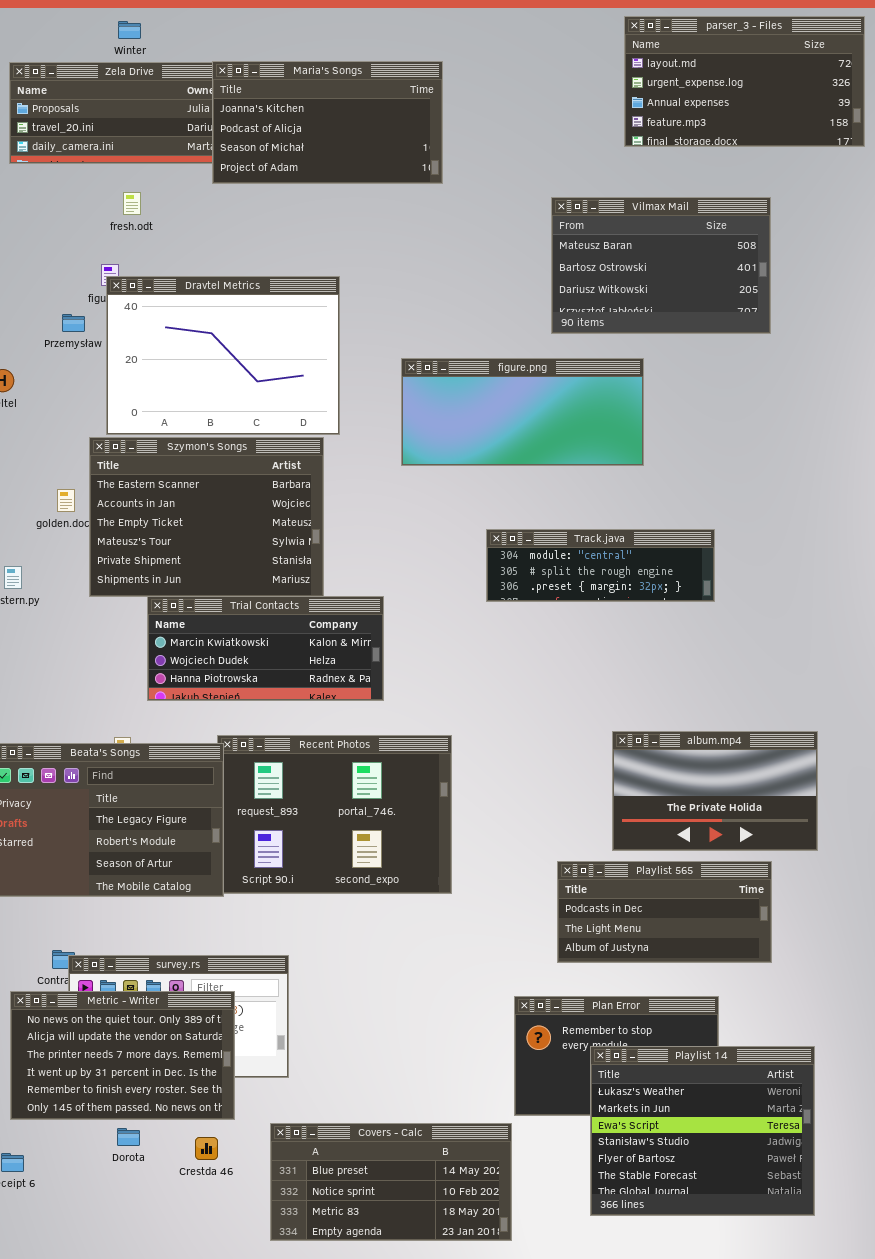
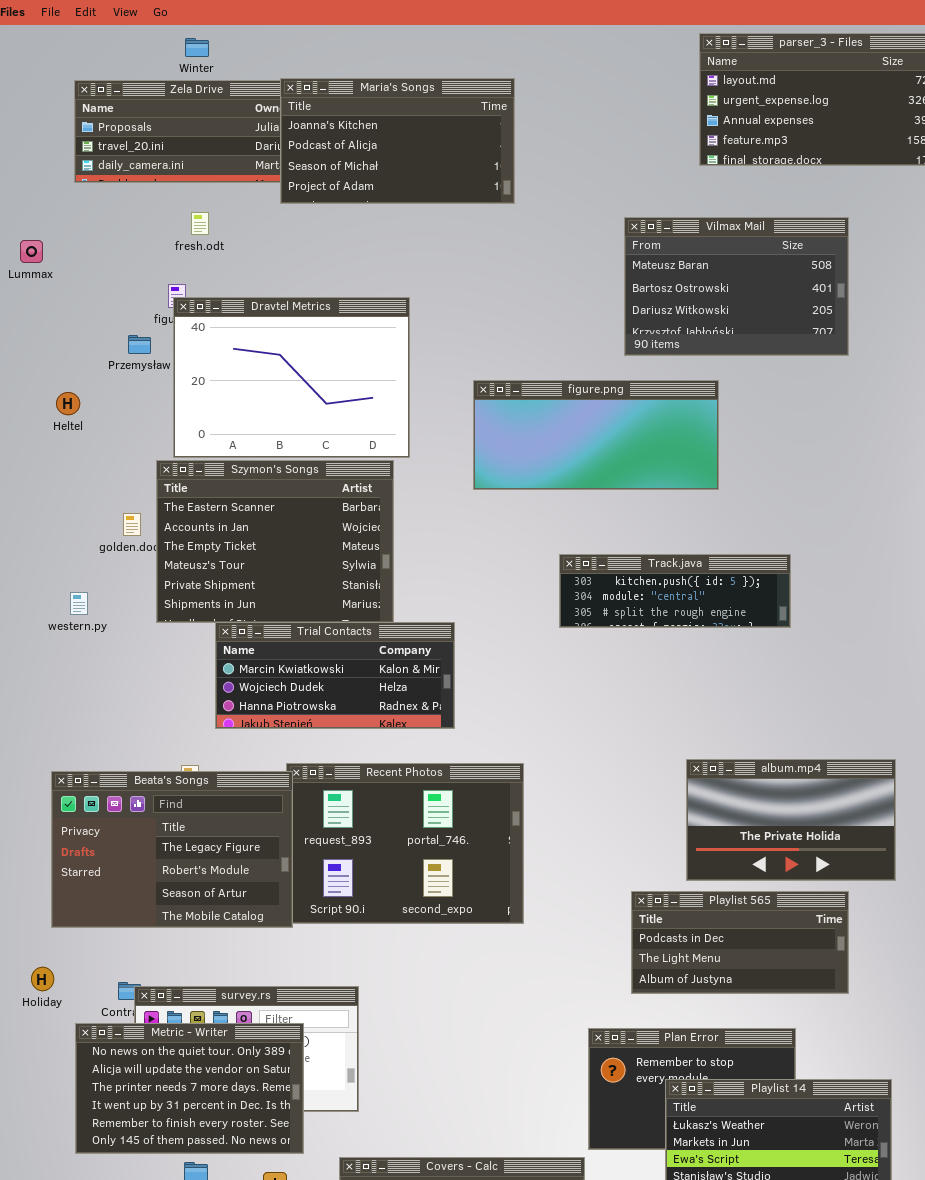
Track.java: [486,529,715,602] -> [559,554,791,628], scrolled up 1 row

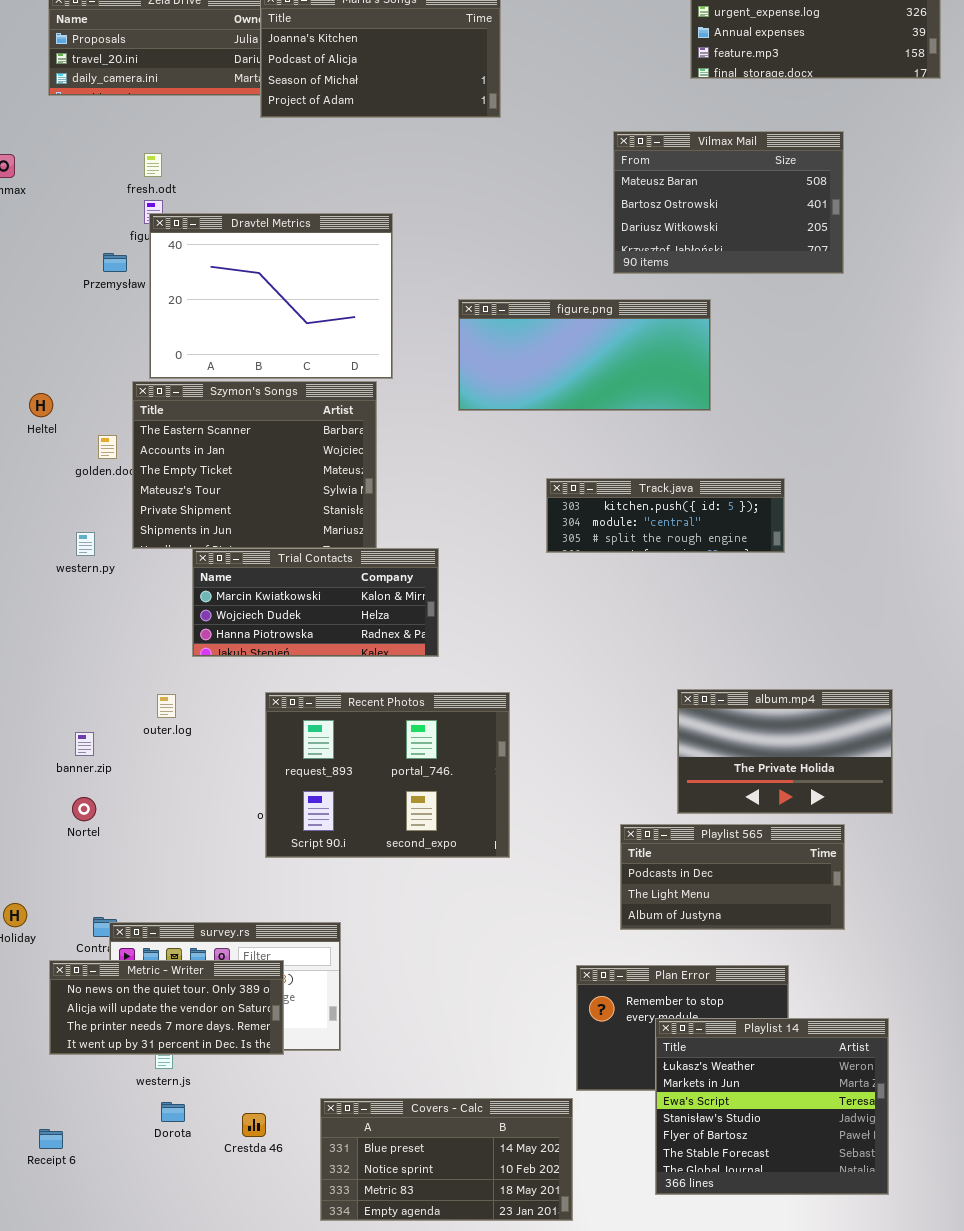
fresh.odt: [191,212,209,235] -> [144,153,162,177], moved
Heltel: [56,392,80,415] -> [29,393,53,417], moved
western.py: [70,592,88,615] -> [76,532,95,556], moved
Beata's Songs: [51,771,293,928] -> none, closed
Metric - Writer: [75,1023,304,1154] -> [49,960,284,1055], resized

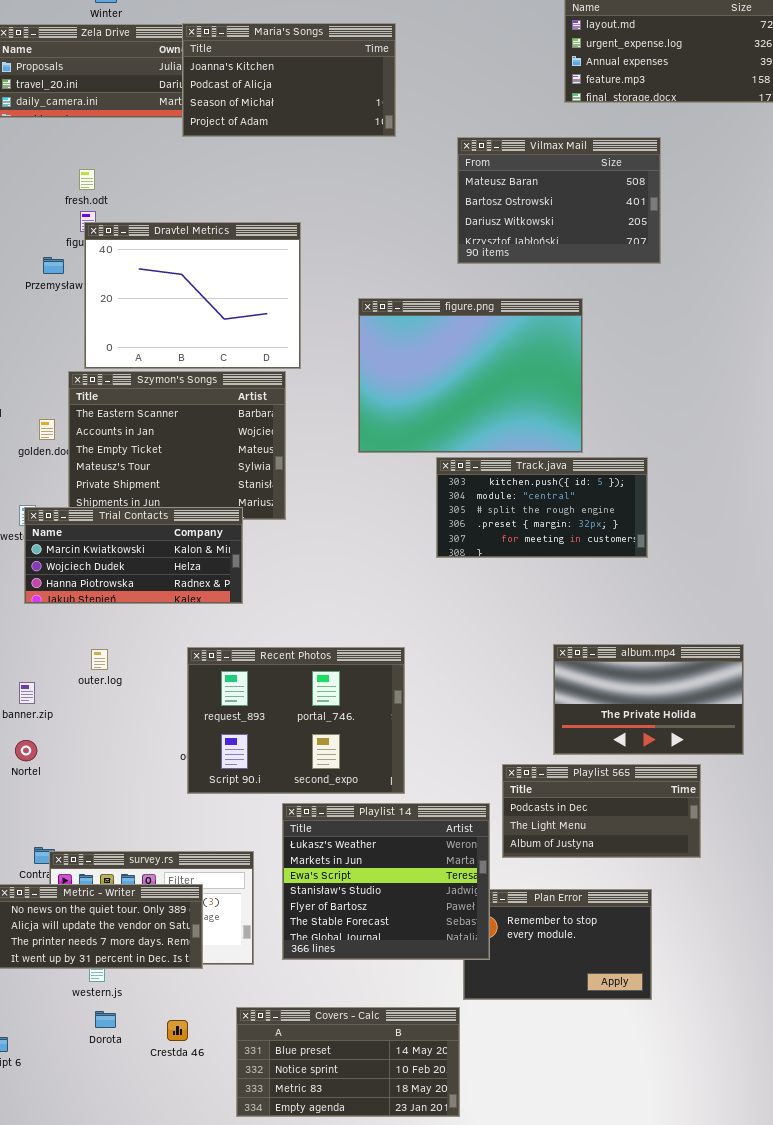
Vilmax Mail: [613,131,844,274] -> [457,137,661,264], moved
figure.png: [458,299,711,411] -> [358,298,583,453], resized
Track.java: [546,478,785,553] -> [436,457,648,558], resized
Trial Contacts: [192,548,439,657] -> [24,507,243,604], moved
Playlist 14: [655,1018,889,1195] -> [282,803,490,960], moved

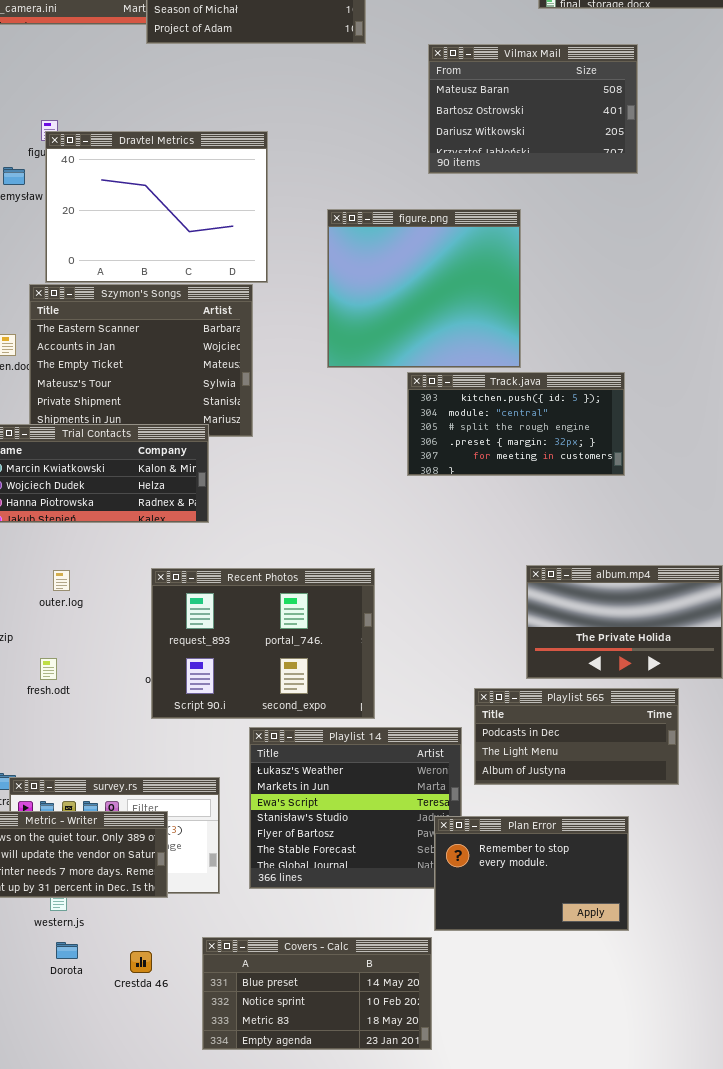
fresh.odt: [79,169,95,190] -> [40,658,57,680], moved
figure.png: [358,298,583,453] -> [327,209,521,368], resized
Plan Error: [463,889,652,1000] -> [434,816,629,931], raised

